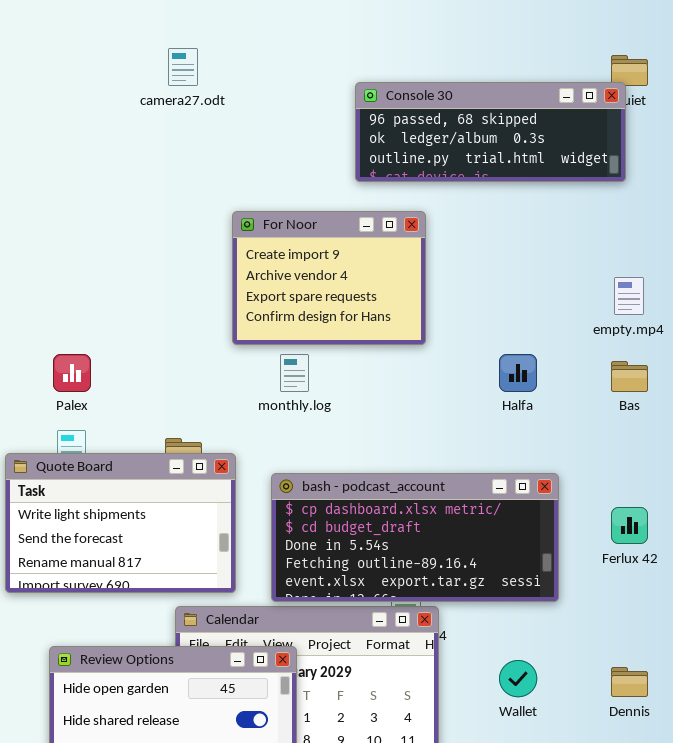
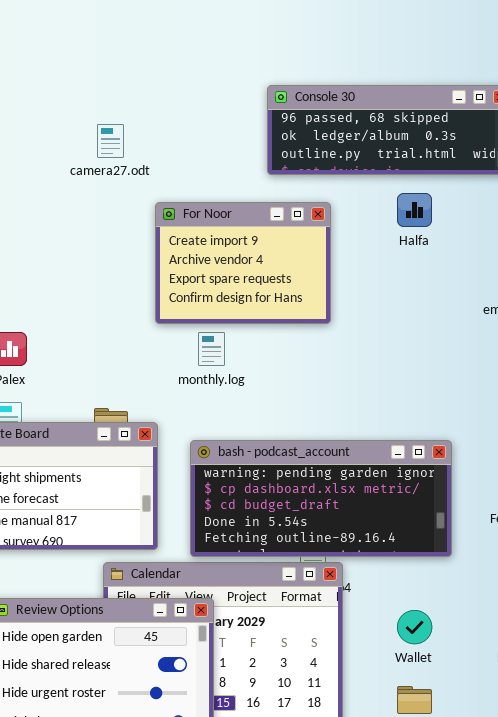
camera27.odt: [168,48,198,86] -> [97,124,124,158], moved
Halfa: [499,354,537,392] -> [397,193,432,227], moved
bash - podcast_account: [271,473,559,602] -> [190,440,452,557], scrolled up 1 row

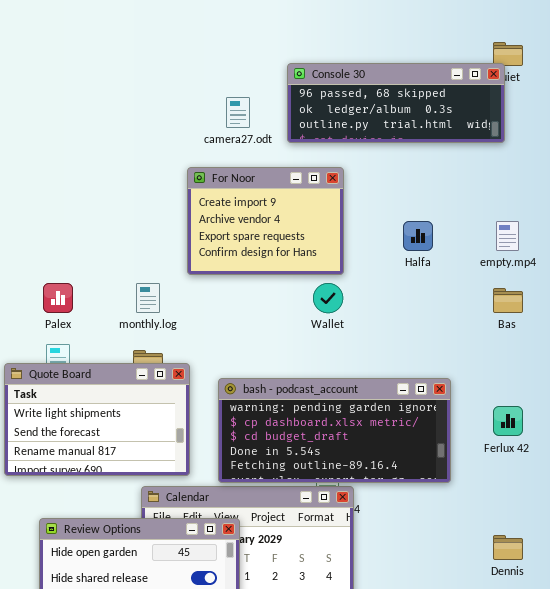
camera27.odt: [97,124,124,158] -> [226,97,250,128], moved
Halfa: [397,193,432,227] -> [403,221,433,251], moved
monthly.log: [198,332,225,366] -> [136,283,160,313], moved
Wallet: [397,610,432,644] -> [313,283,343,313], moved

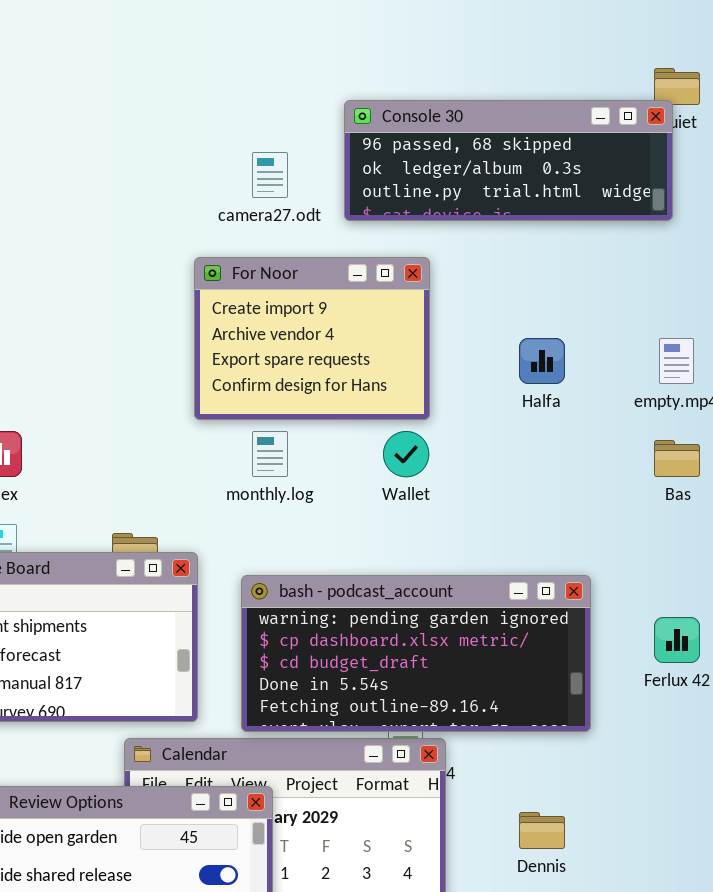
monthly.log: [136,283,160,313] -> [252,431,288,477], moved
Dennis: [493,535,523,560] -> [519,812,565,849], moved

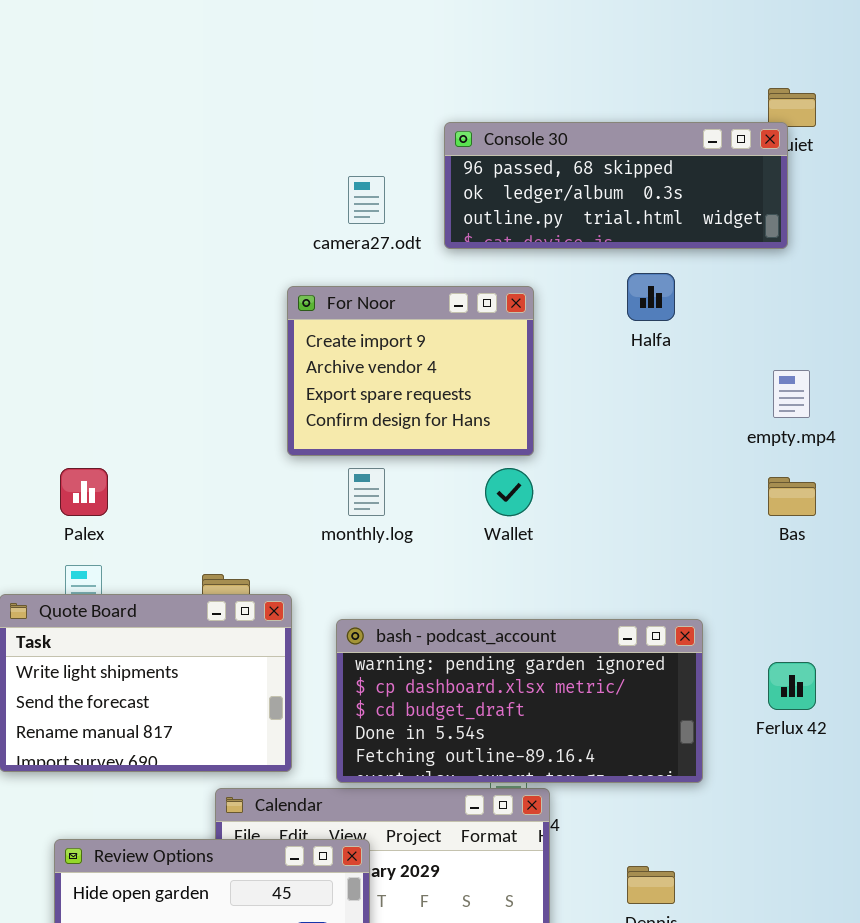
Halfa: [519,338,565,384] -> [627,273,675,321], moved

